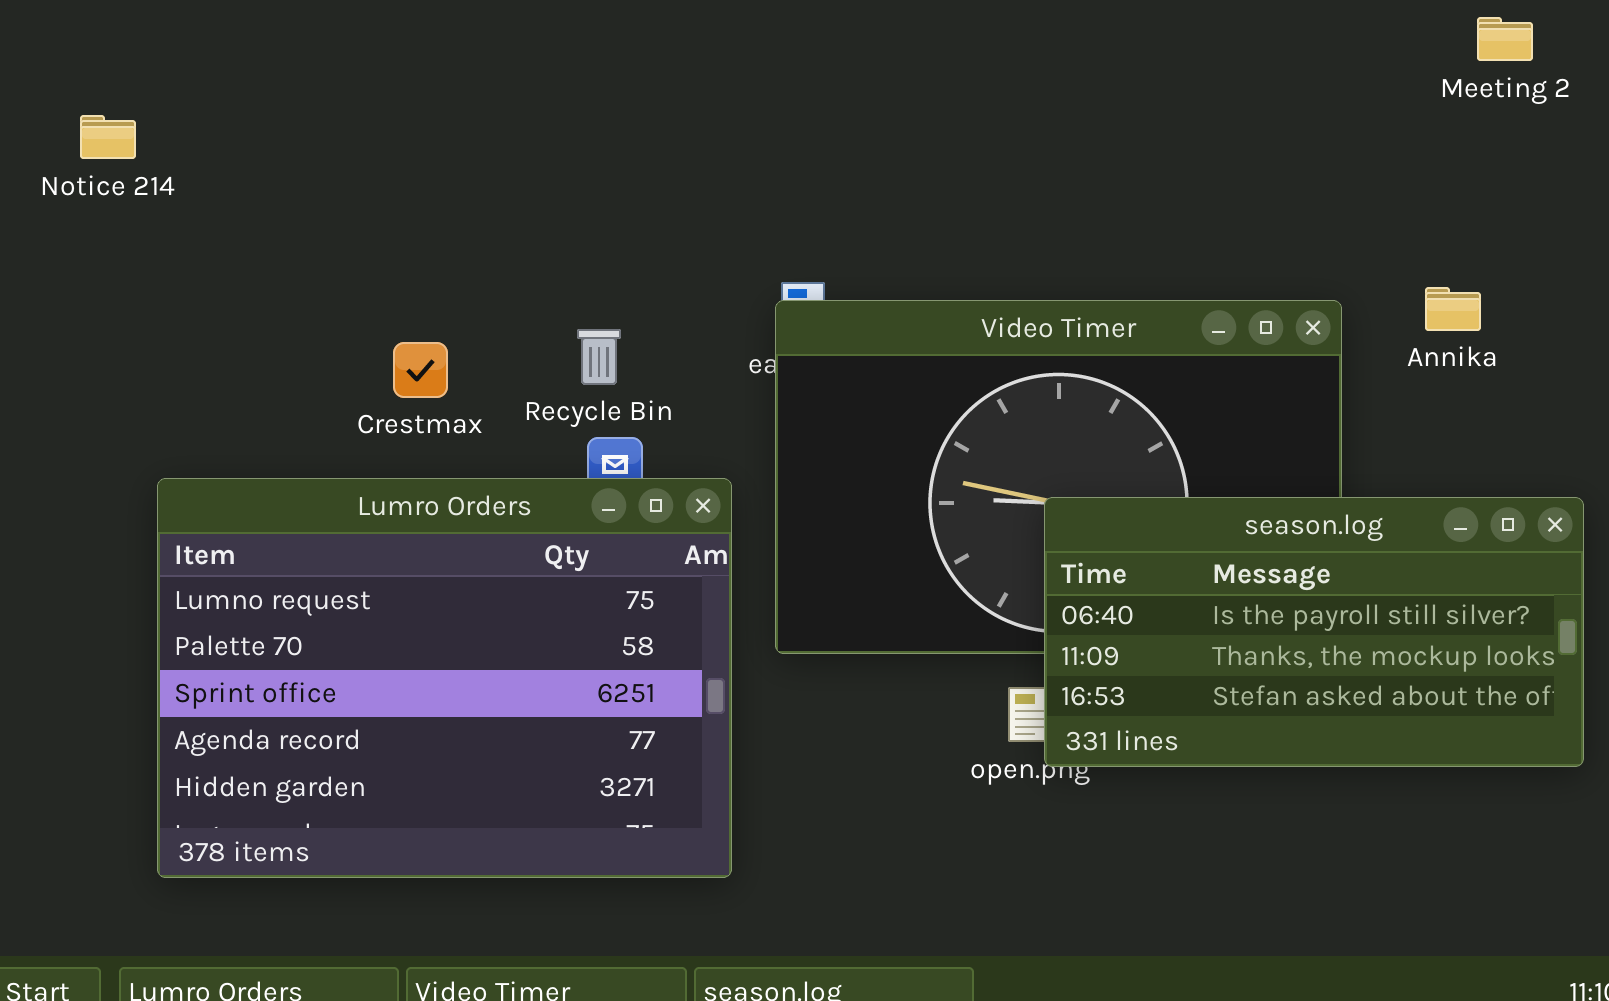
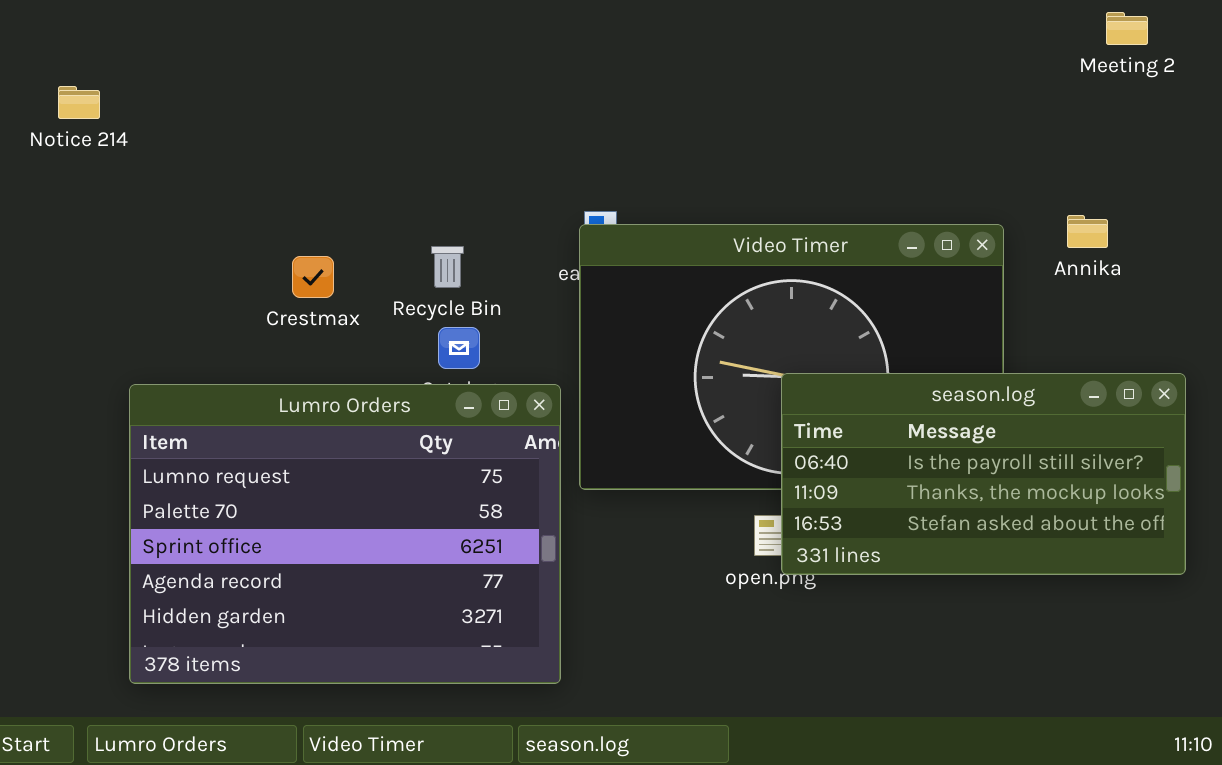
Lumro Orders: [157,478,732,878] -> [129,384,561,684], moved

